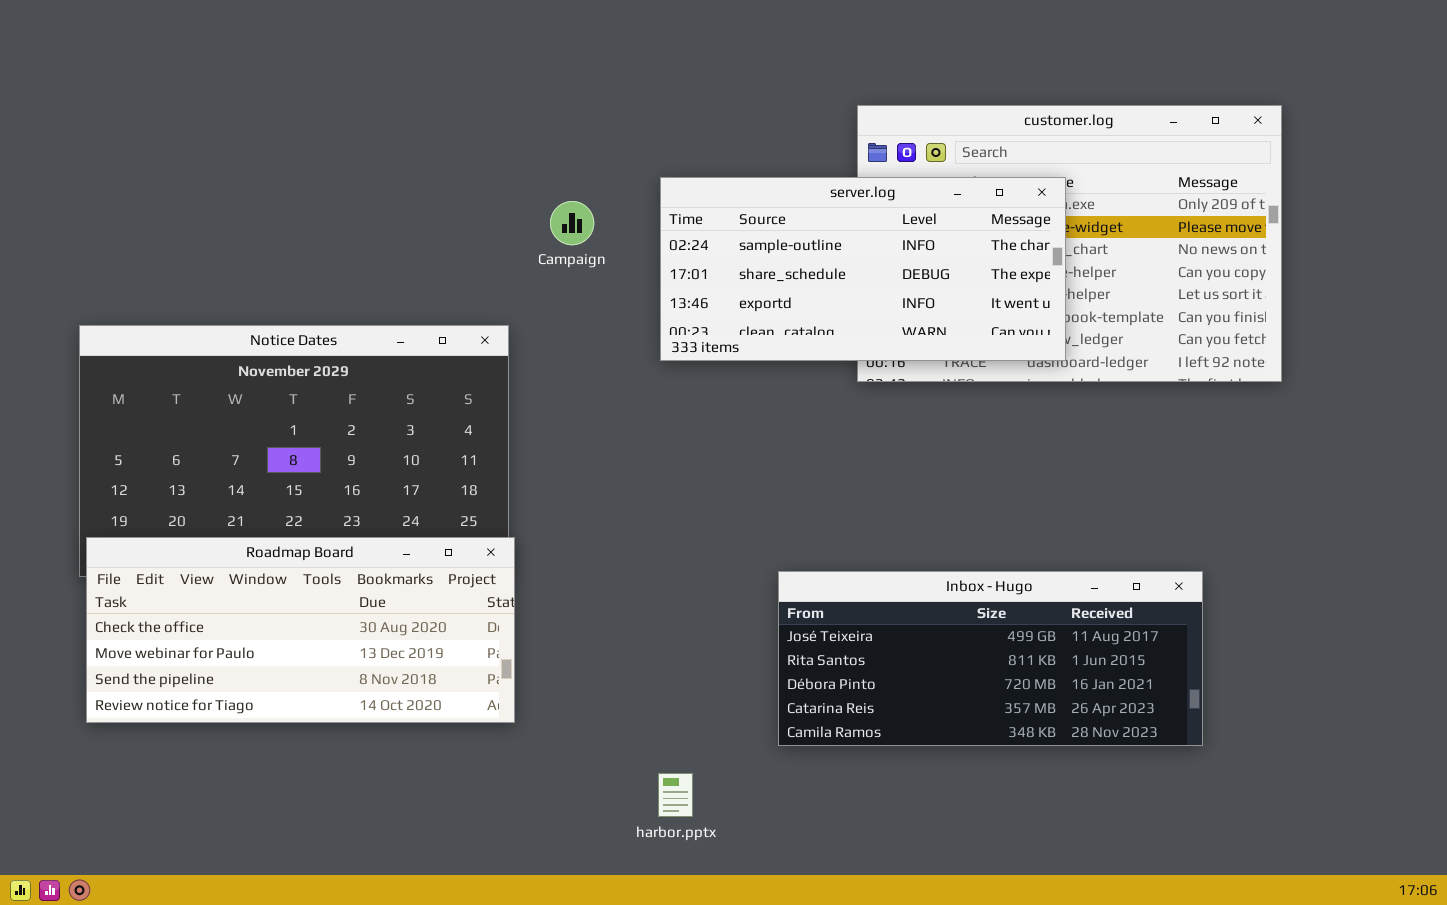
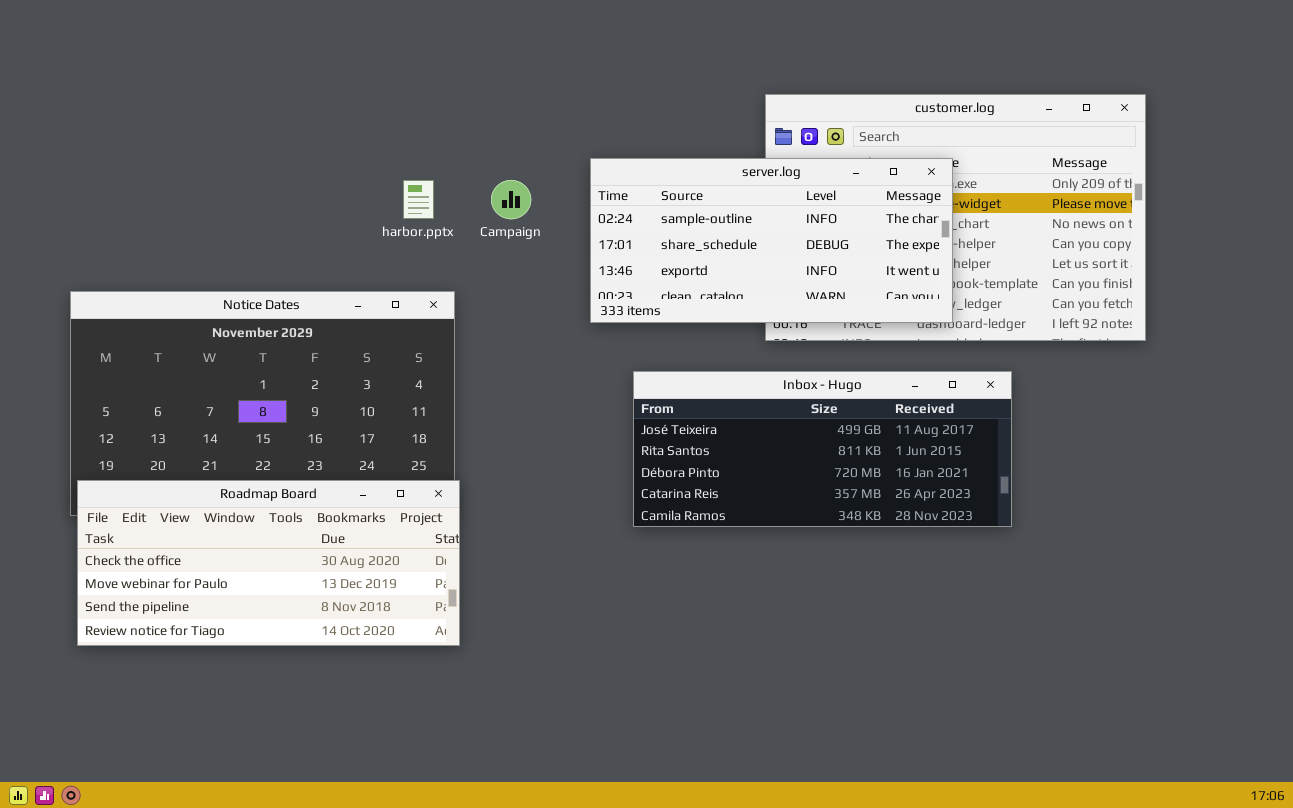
Inbox - Hugo: [778,571,1203,746] -> [633,371,1012,527], moved
harbor.pptx: [658,773,693,817] -> [403,180,434,219], moved

